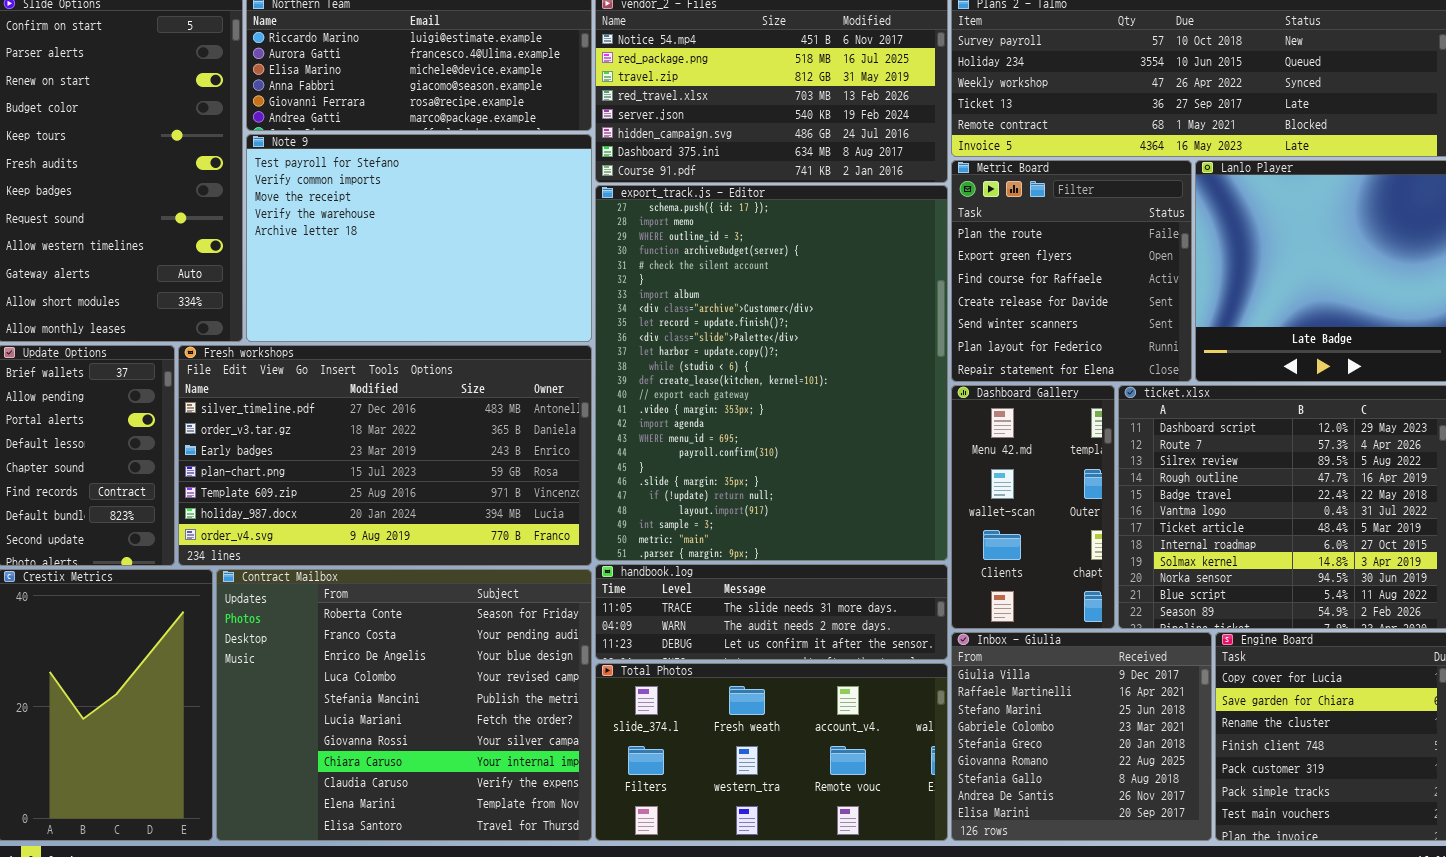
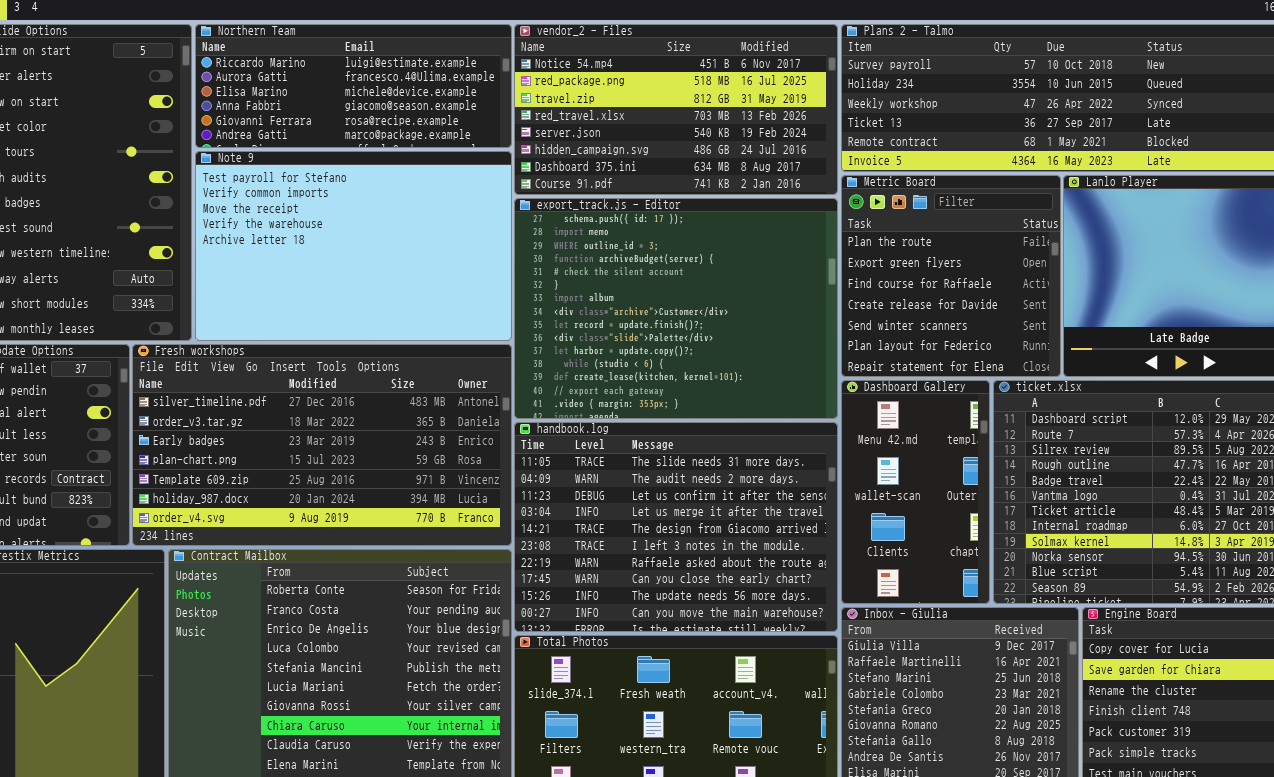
export_track.js - Editor: [595,185,948,561] -> [514,198,838,419], resized
handbook.log: [595,564,948,660] -> [514,422,838,632], resized

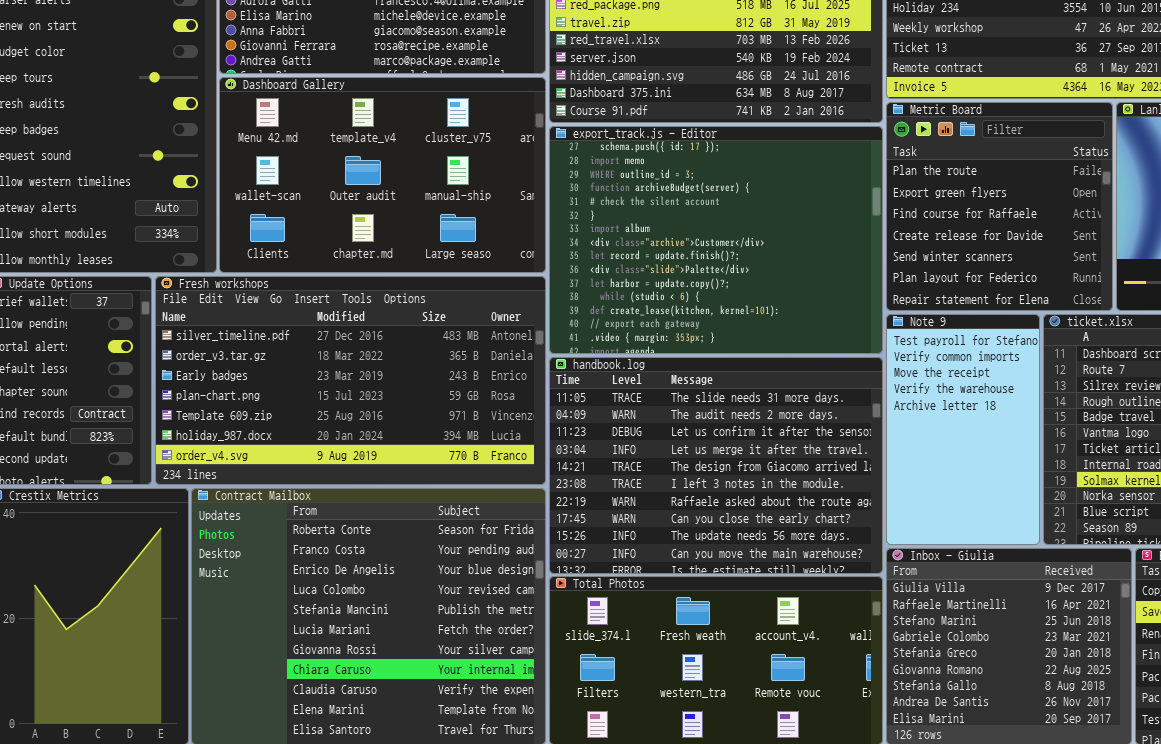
Note 9: [195,151,512,341] -> [886,314,1040,545], moved, resized
Dashboard Gallery: [841,380,990,604] -> [219,77,546,273], moved, resized

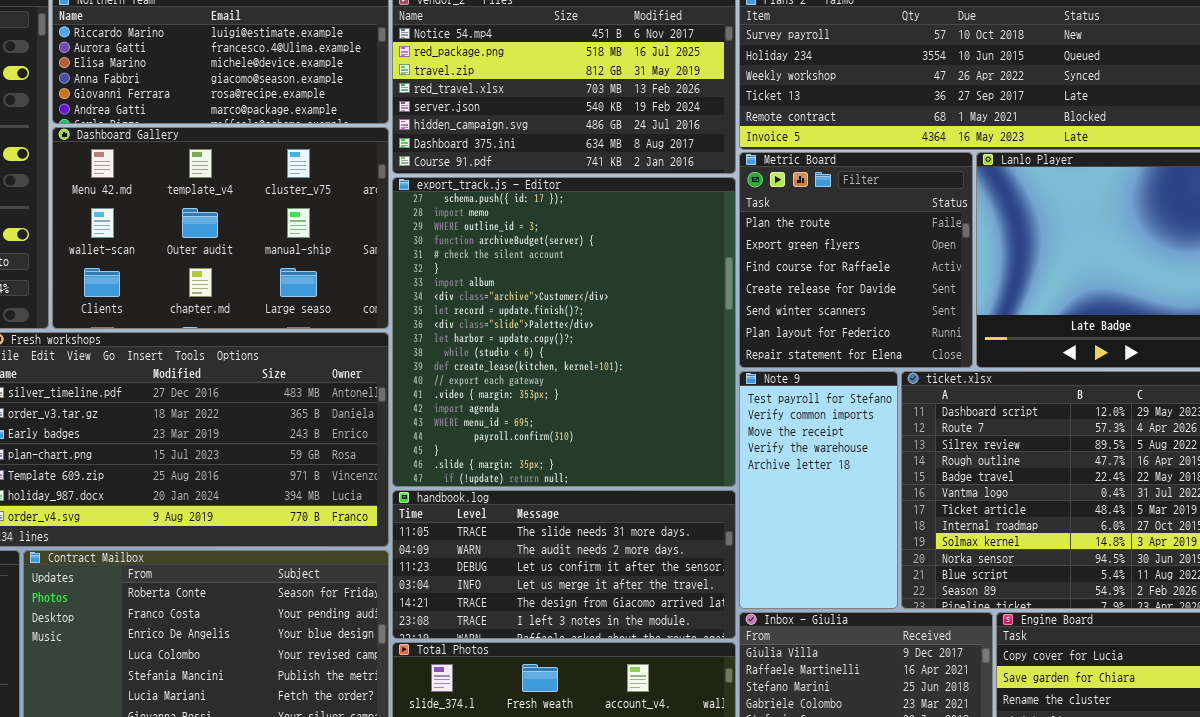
export_track.js - Editor: [549,126,883,354] -> [392,177,736,487], resized
handbook.log: [549,357,883,574] -> [392,490,736,639], resized

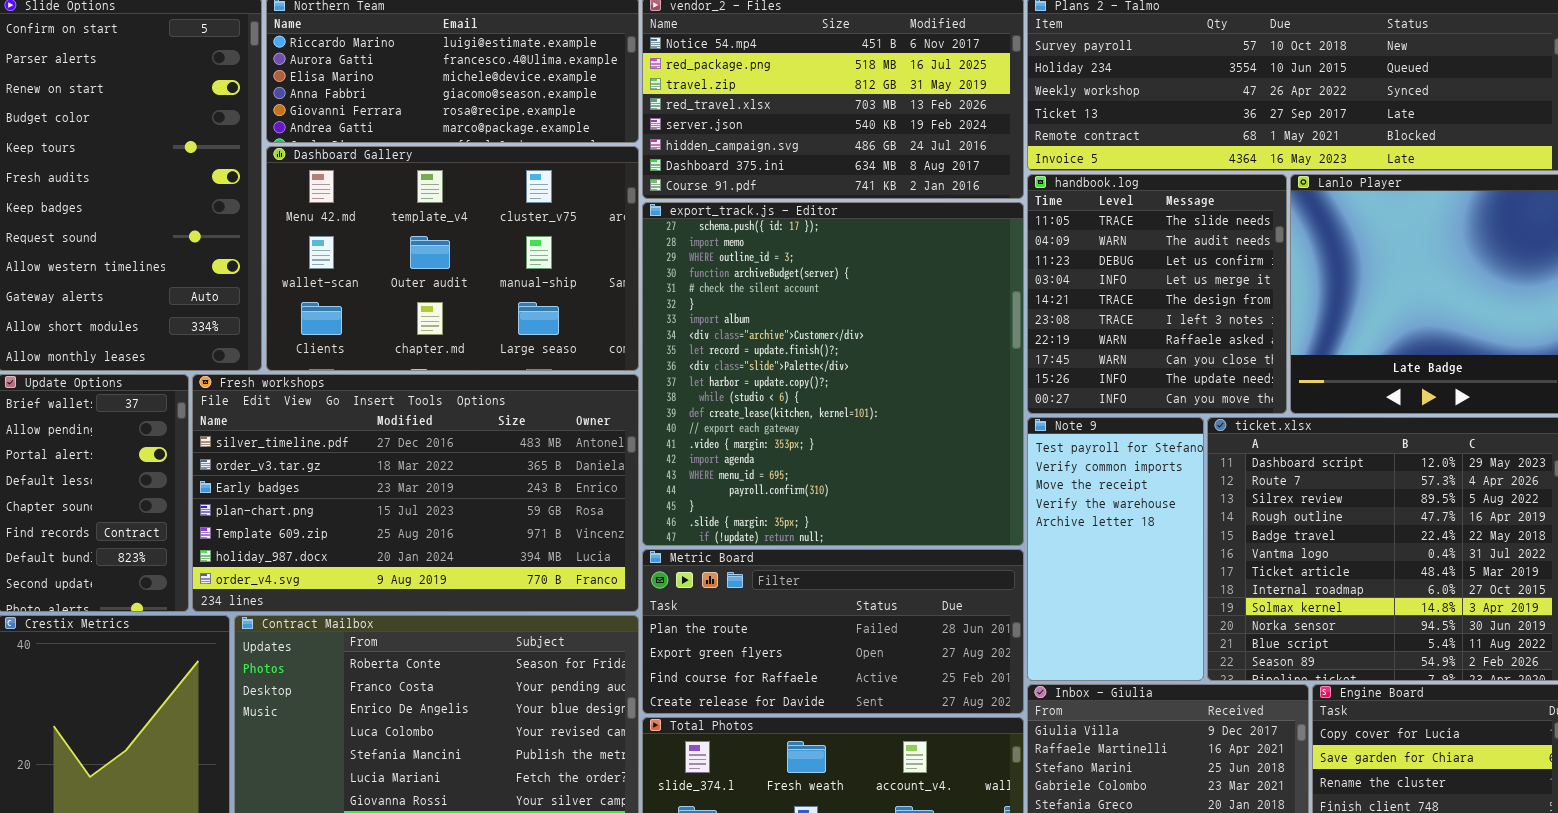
Metric Board: [739,152,973,368] -> [642,549,1024,714], moved, resized
handbook.log: [392,490,736,639] -> [1027,174,1287,414], moved, resized

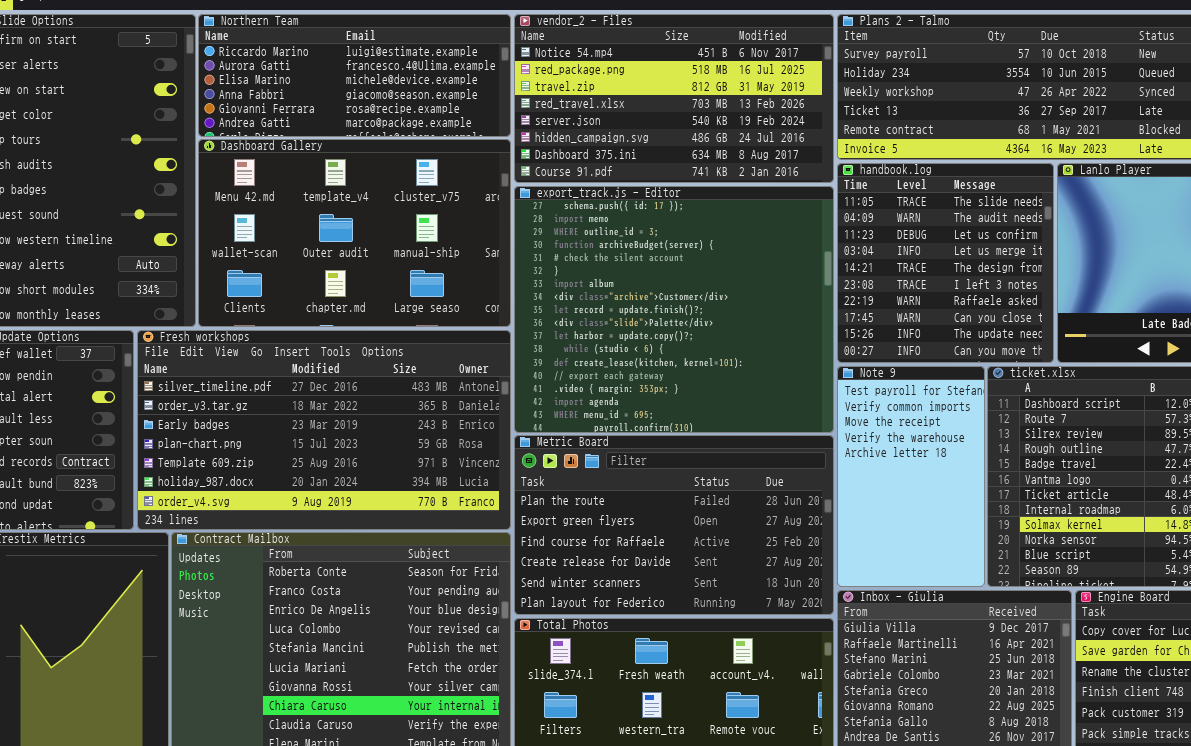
export_track.js - Editor: [642,202,1024,546] -> [514,186,834,433], resized
Metric Board: [642,549,1024,714] -> [514,435,834,615], resized

